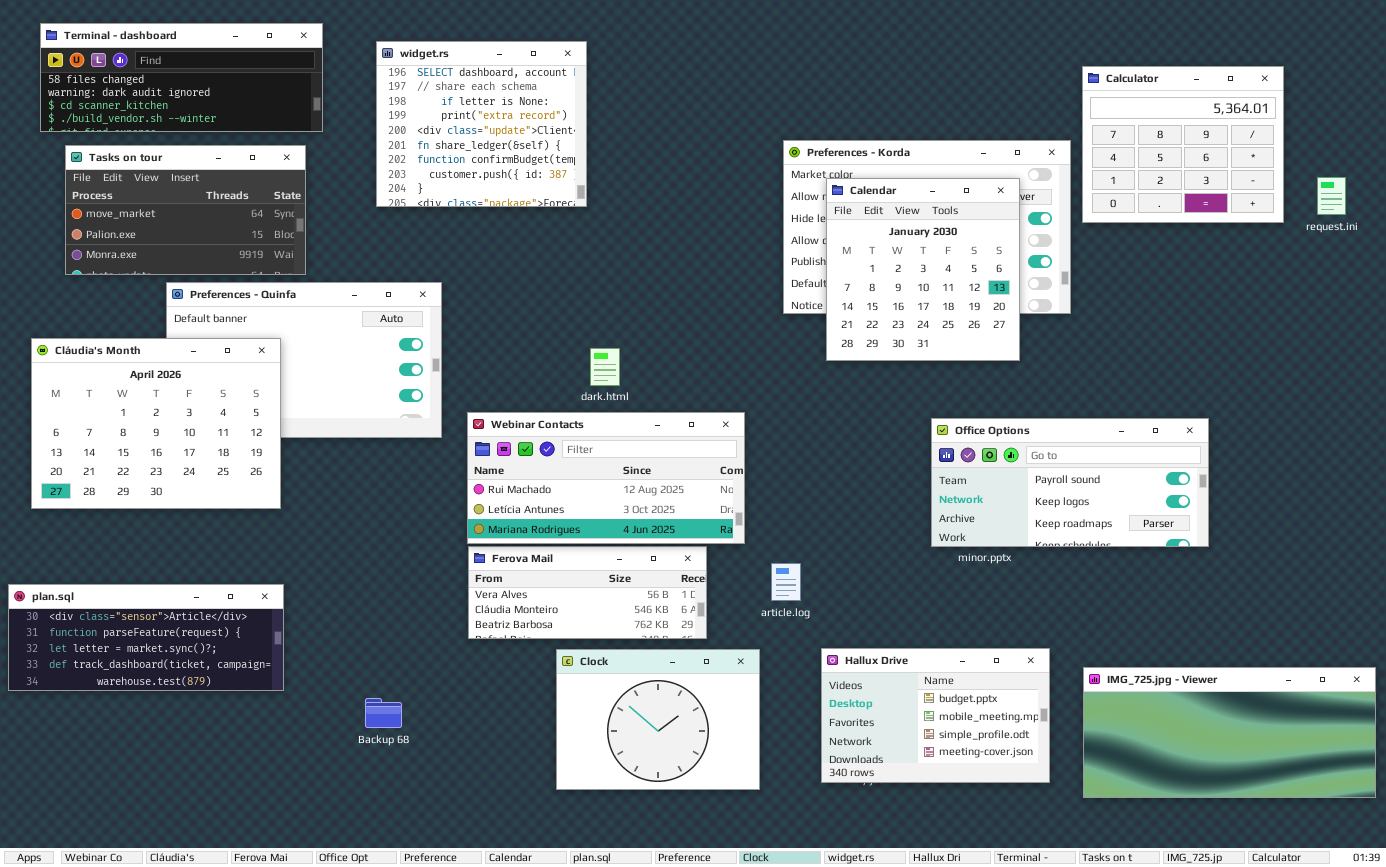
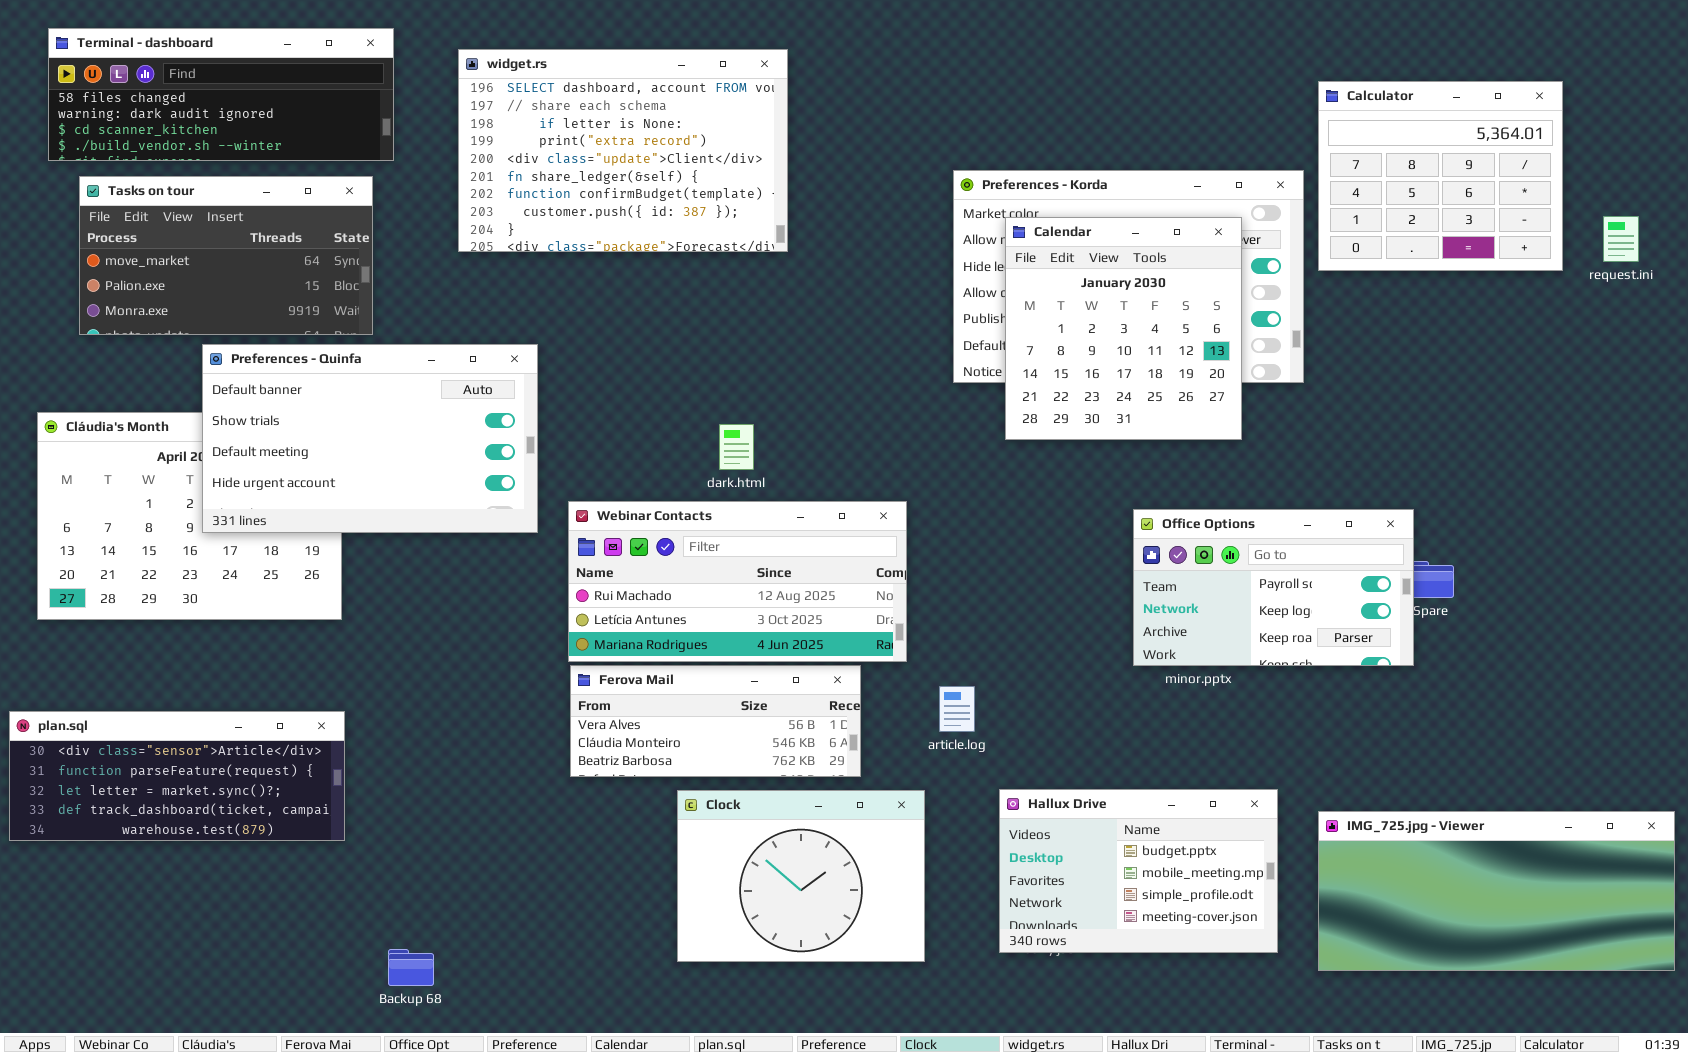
widget.rs: [376,41,587,207] -> [458,49,788,252], resized
Preferences - Quinfa: [166,282,442,438] -> [202,344,538,533], raised
Office Options: [931,418,1209,547] -> [1133,509,1414,666], resized
Backup 68: [365,698,402,728] -> [388,949,434,986], moved

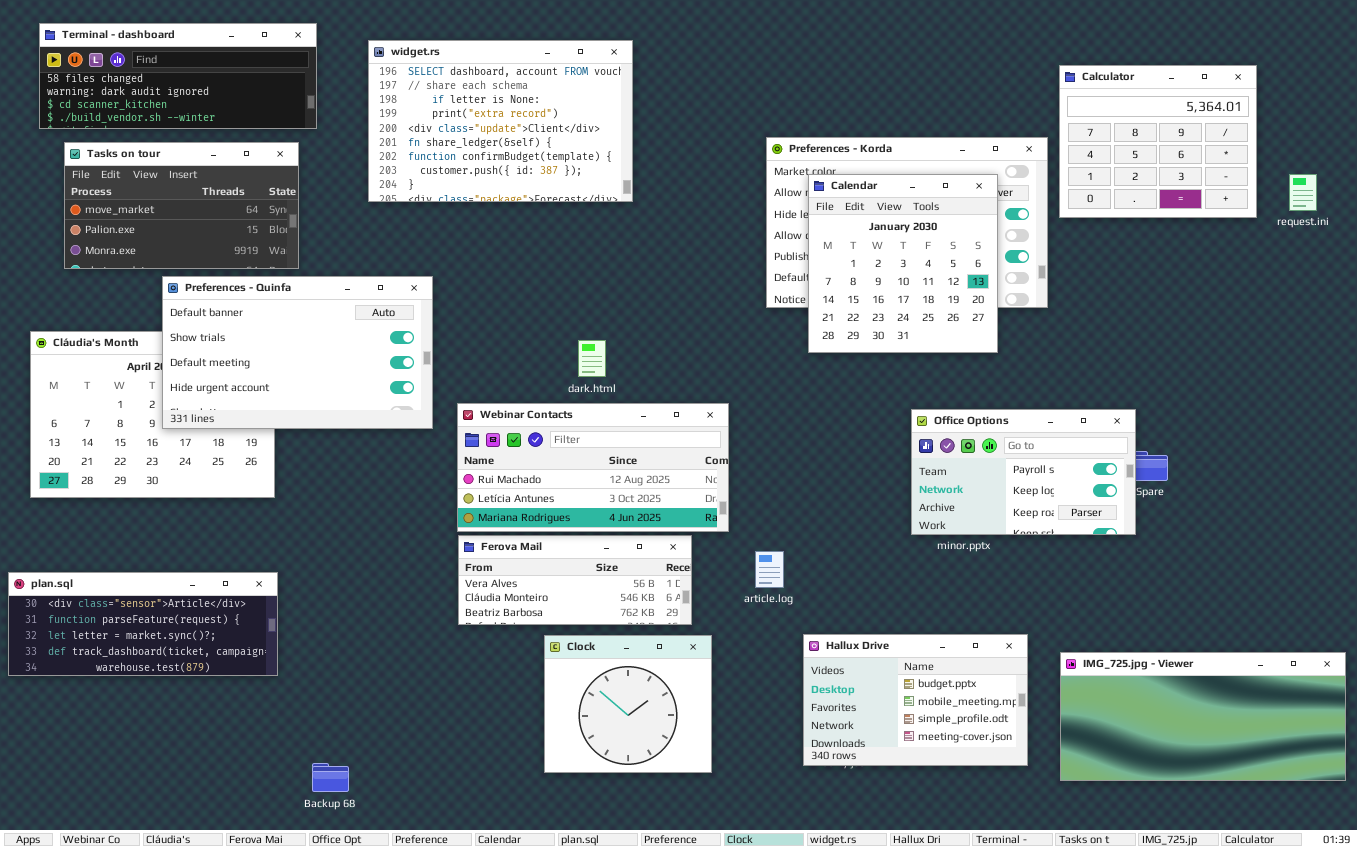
Clock: [677,790,925,962] -> [544,635,712,773], resized

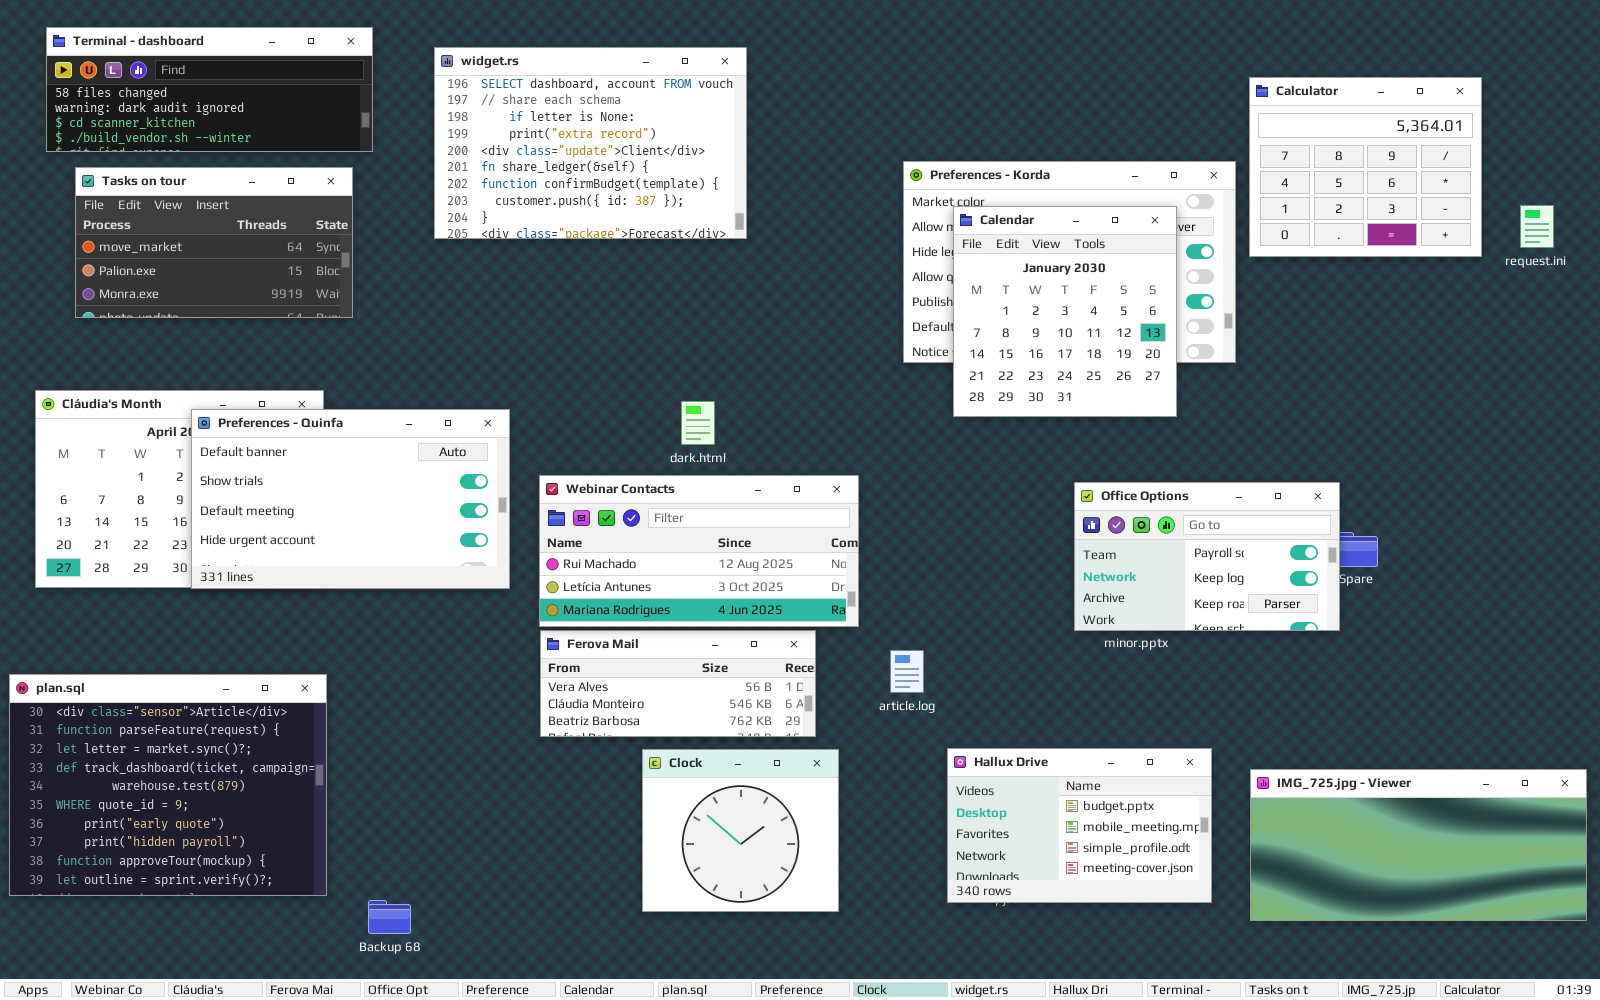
Preferences - Quinfa: [162,276,433,429] -> [191,409,510,589], moved
plan.sql: [8,572,278,676] -> [9,674,327,896], resized

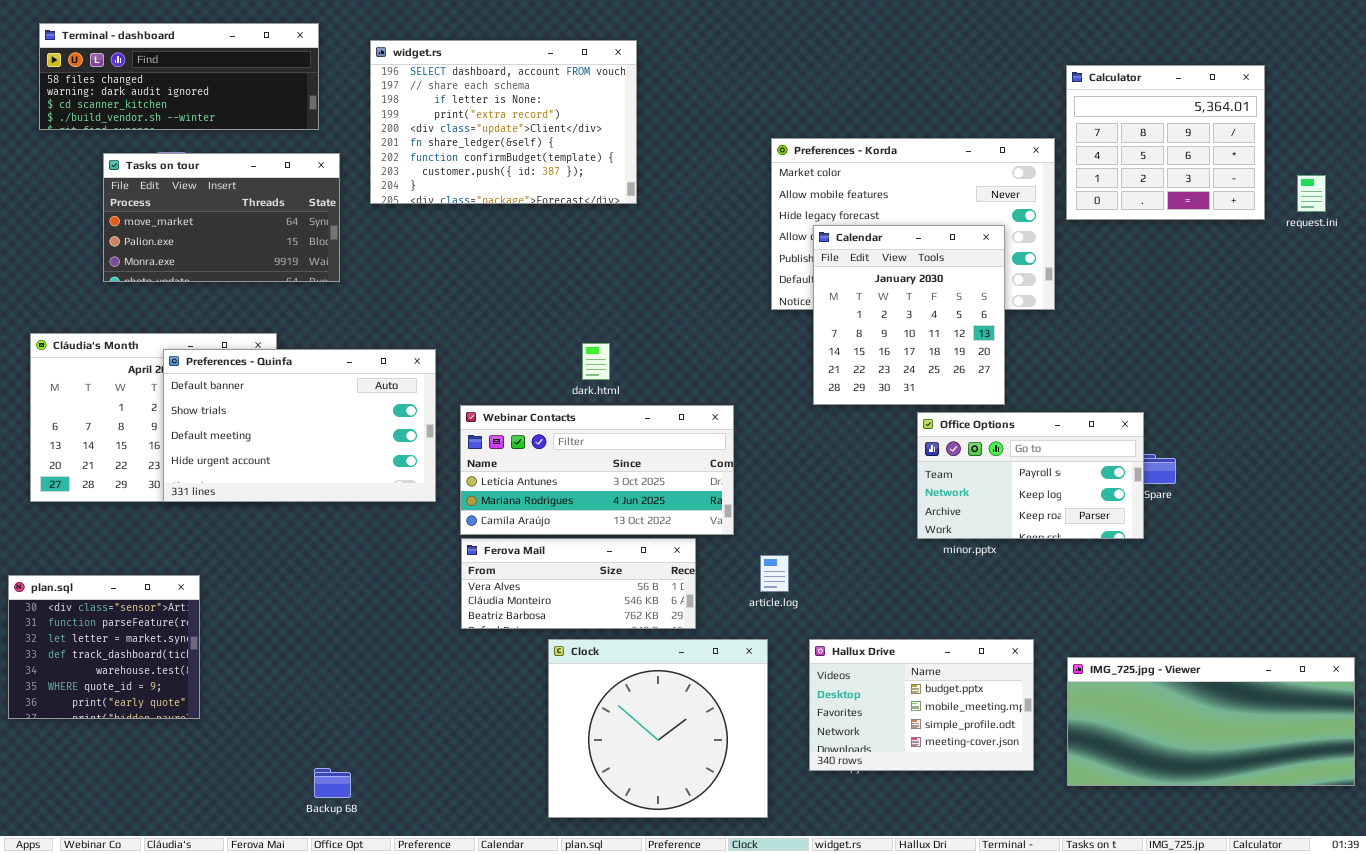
Tasks on tour: [75,167,353,318] -> [103,153,340,282], moved
Calendar: [953,206,1177,417] -> [813,225,1005,405], moved
Webinar Contacts: [539,475,859,627] -> [460,405,734,535], scrolled down 1 row
plan.sql: [9,674,327,896] -> [8,575,200,719], resized
Clock: [642,749,839,912] -> [548,639,768,818], resized

